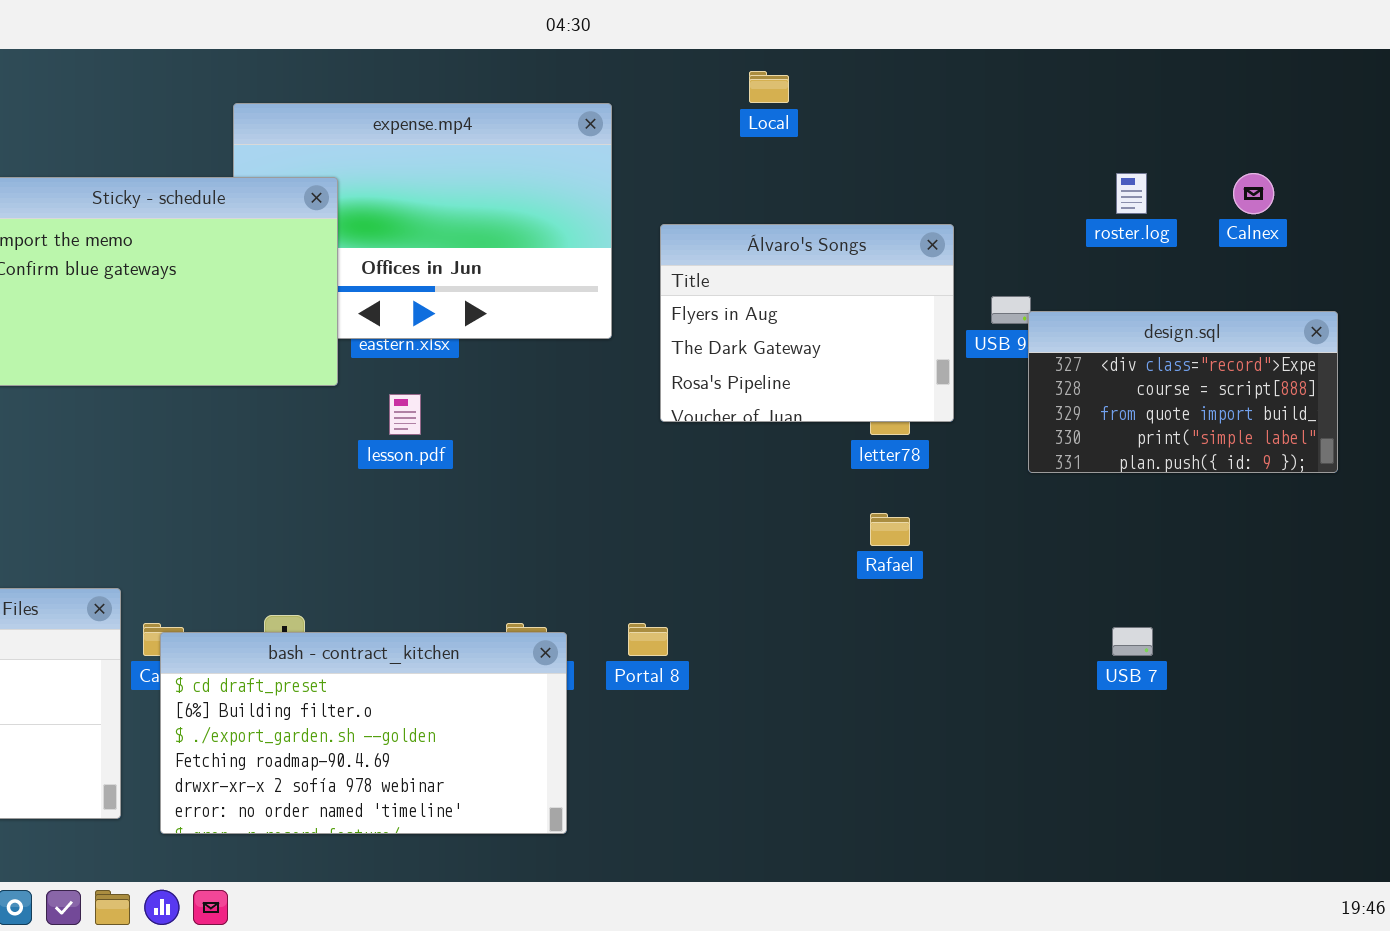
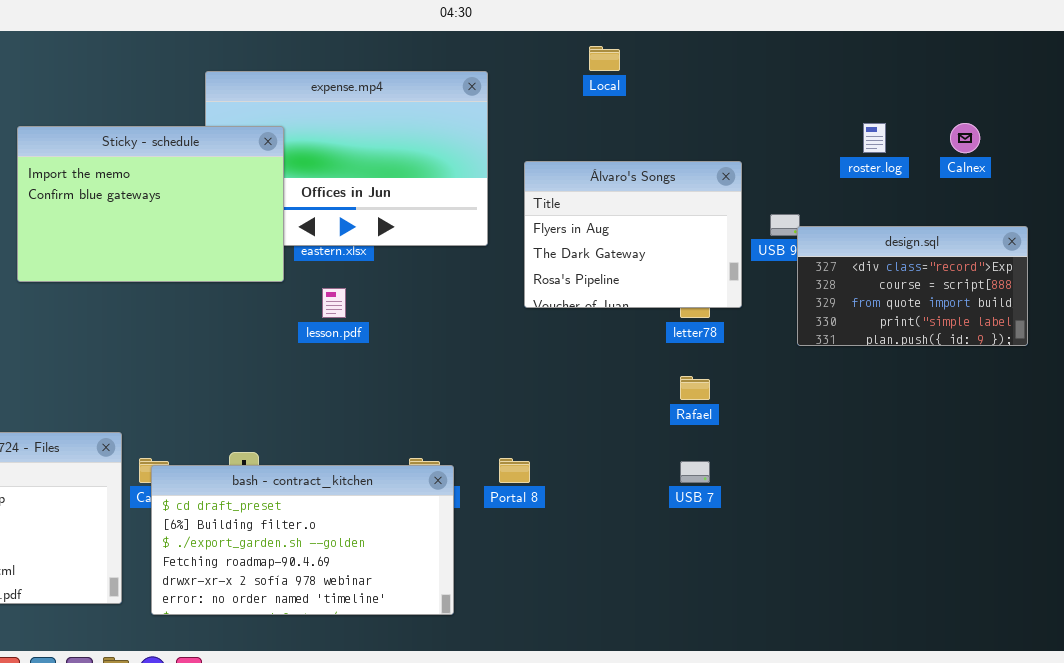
USB 7: [1112,627,1153,656] -> [680,461,710,483], moved

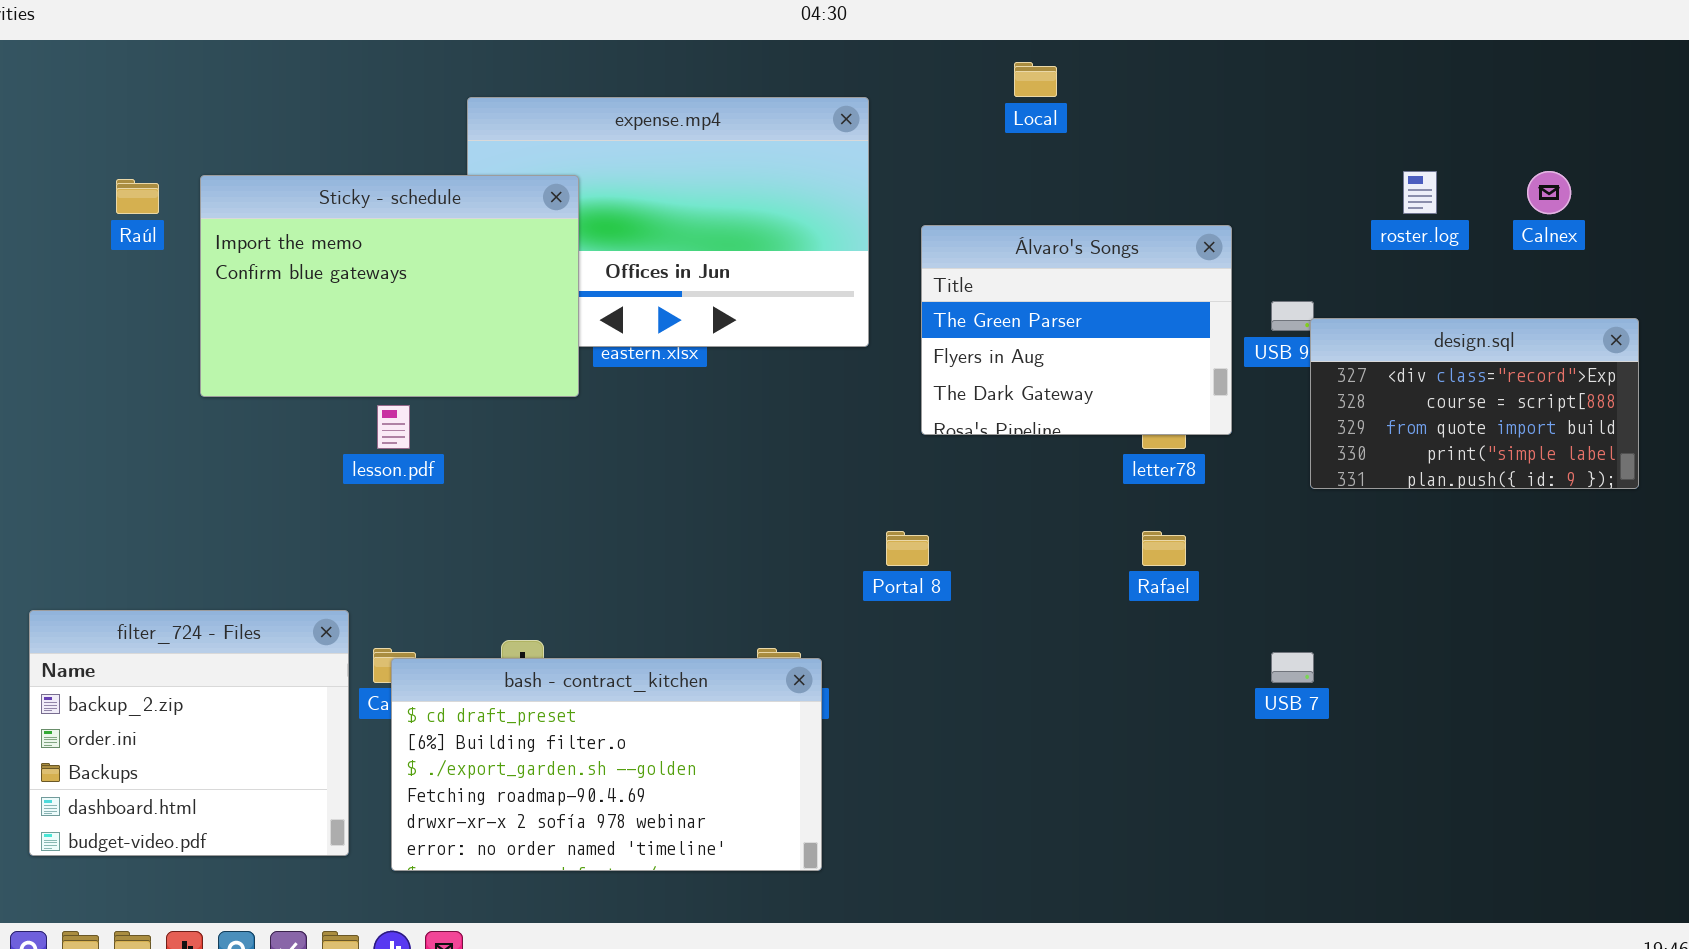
Álvaro's Songs: [524,161,742,308] -> [921,225,1232,435], scrolled up 1 row
lesson.pdf: [322,288,346,318] -> [377,405,410,449], moved
Portal 8: [499,458,530,483] -> [886,531,929,566], moved
USB 7: [680,461,710,483] -> [1271,652,1314,683], moved

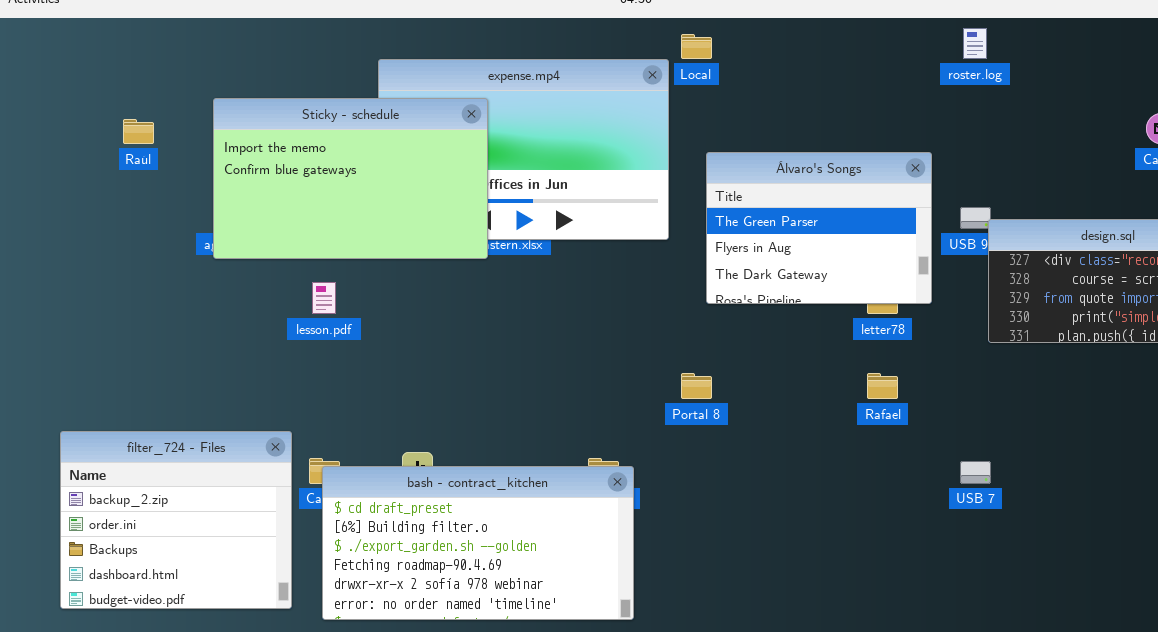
Local: [1014,62,1057,97] -> [681,34,712,59], moved
roster.log: [1403,171,1437,214] -> [963,28,987,59], moved
Sticky - schedule: [200,175,579,397] -> [213,98,488,259], moved

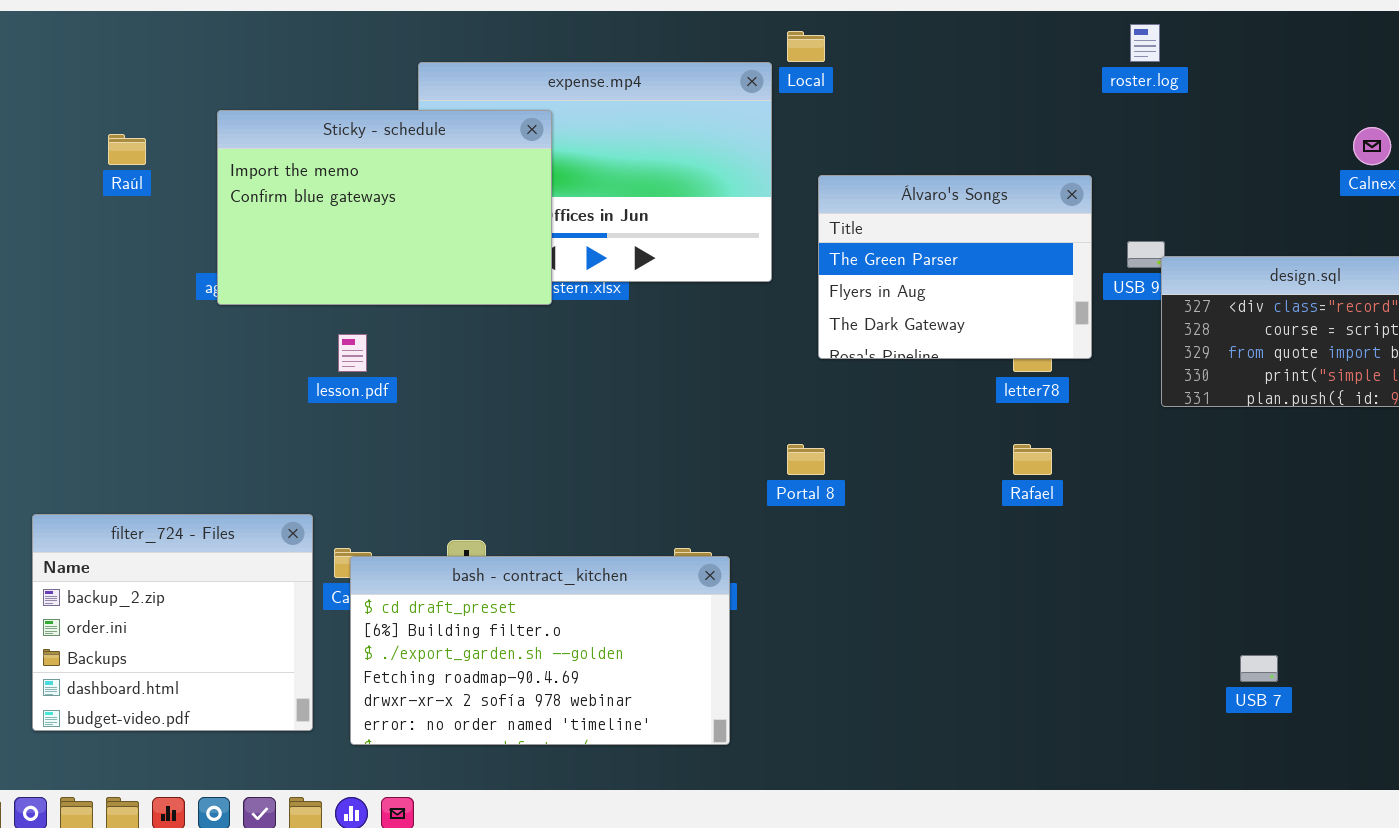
USB 7: [960,461,991,484] -> [1240,655,1278,682], moved

